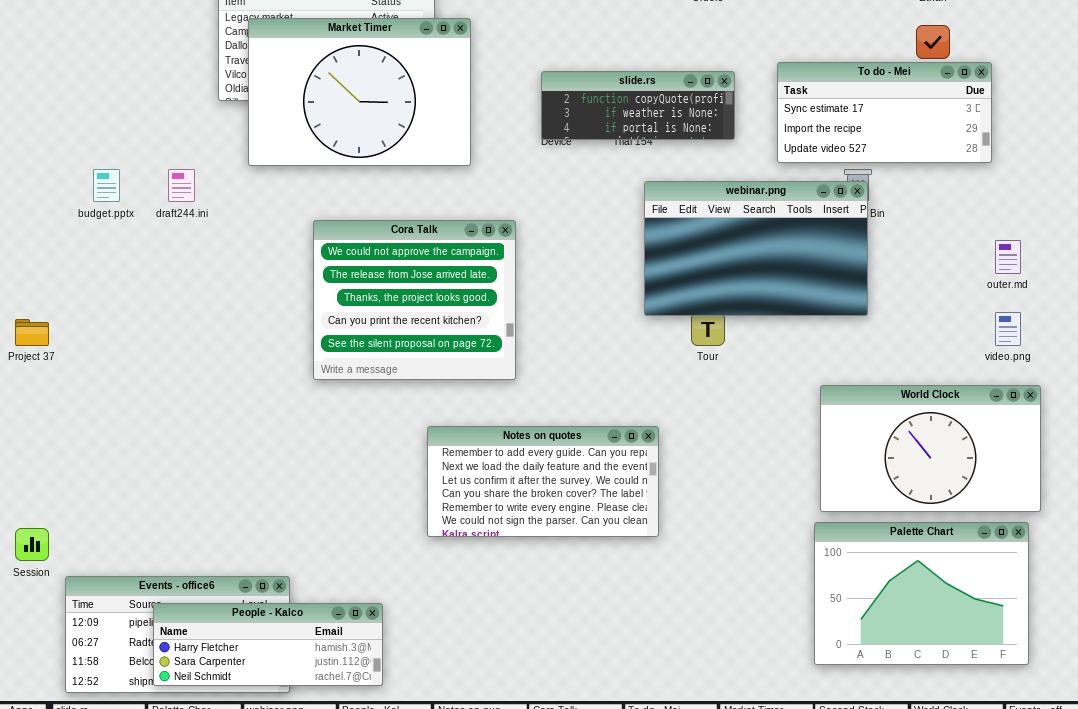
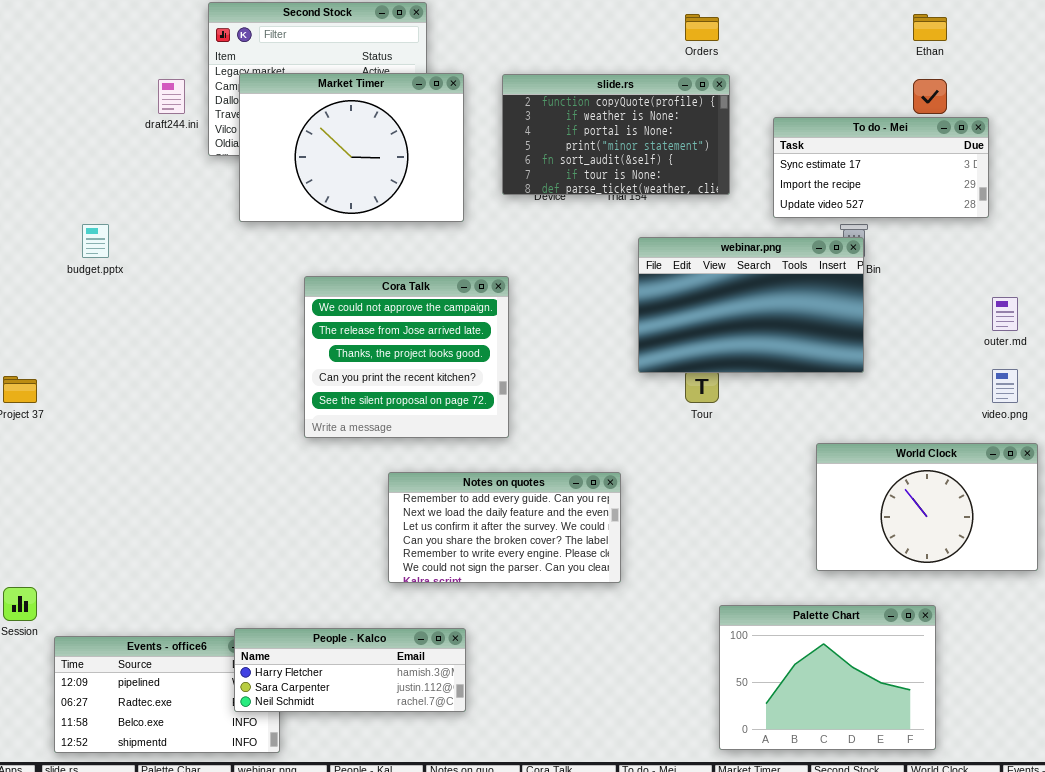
slide.rs: [541,71,735,140] -> [502,74,730,195], resized
draft244.ini: [168,169,195,202] -> [158,79,185,114], moved
Notes on quotes: [427,426,659,537] -> [388,472,621,583], moved
Palette Chart: [814,522,1029,665] -> [719,605,936,750], moved
People - Kalco: [153,603,383,686] -> [234,628,466,712], moved

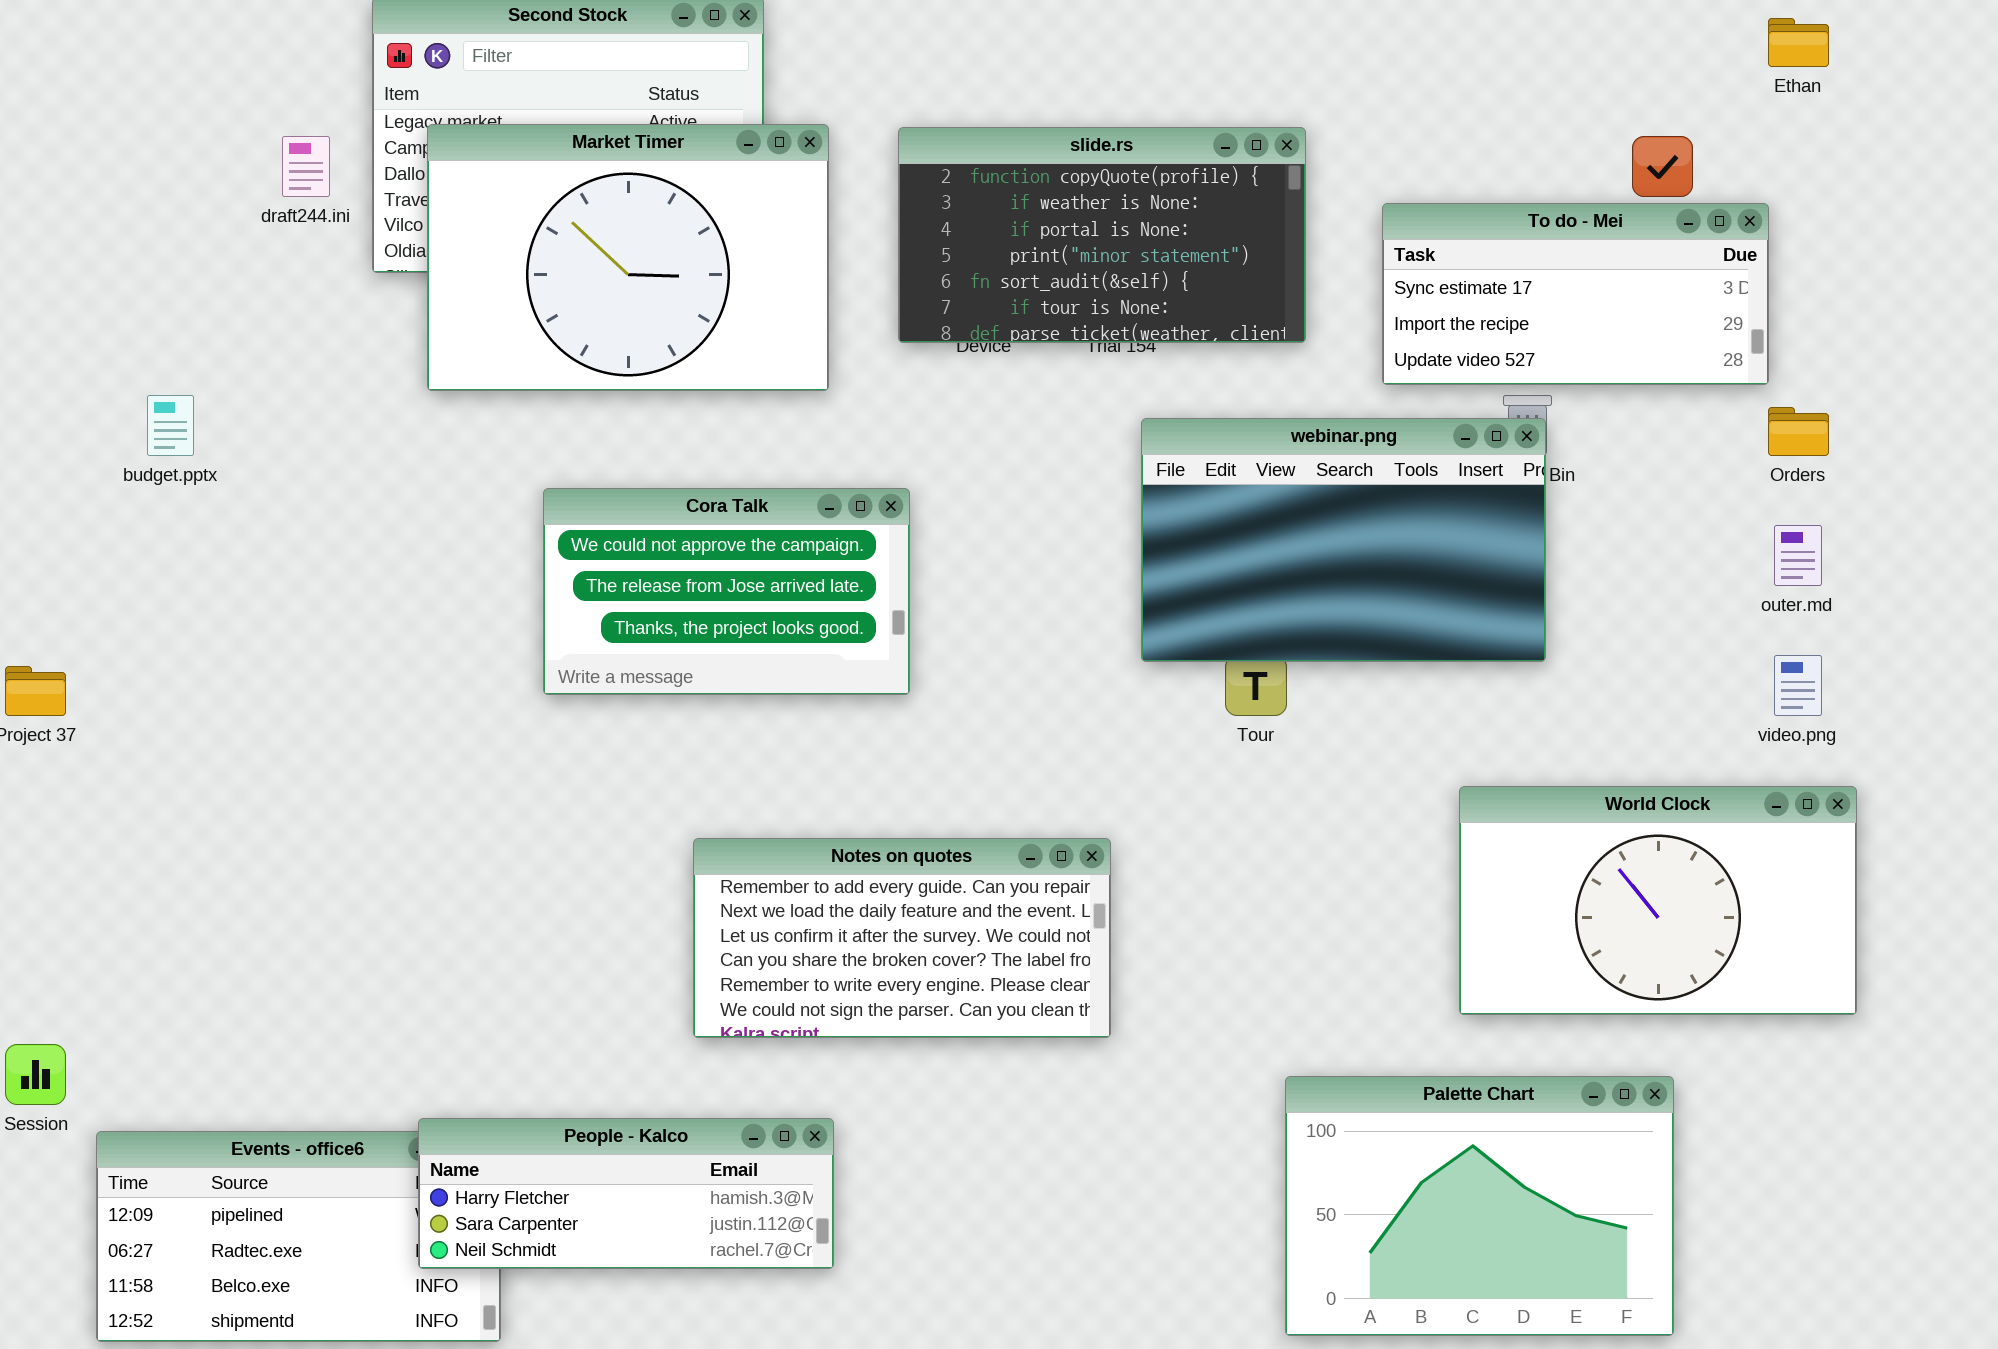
Orders: [685,14,719,41] -> [1768,407,1829,456], moved
Ethan: [913,14,947,41] -> [1768,18,1829,67], moved
Cora Talk: [304,276,509,438] -> [543,488,910,695], resized

